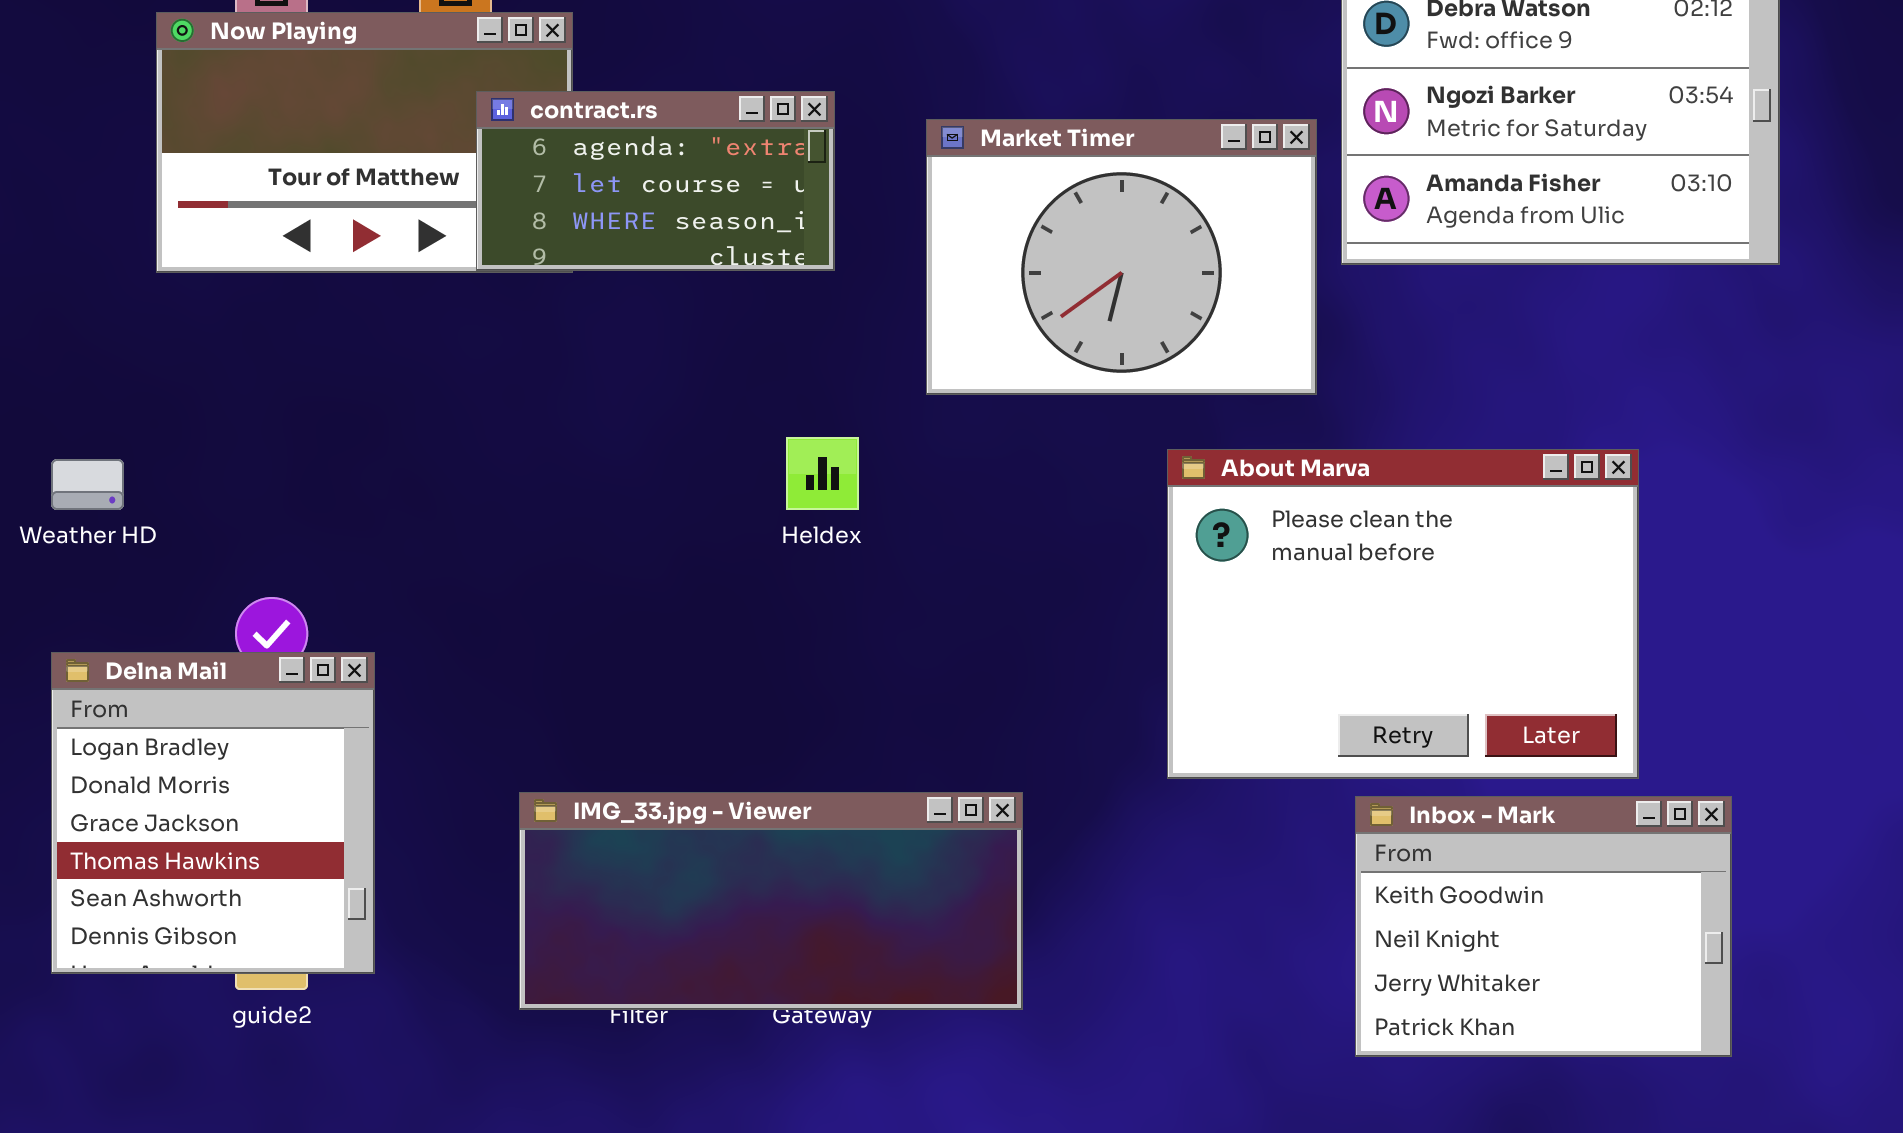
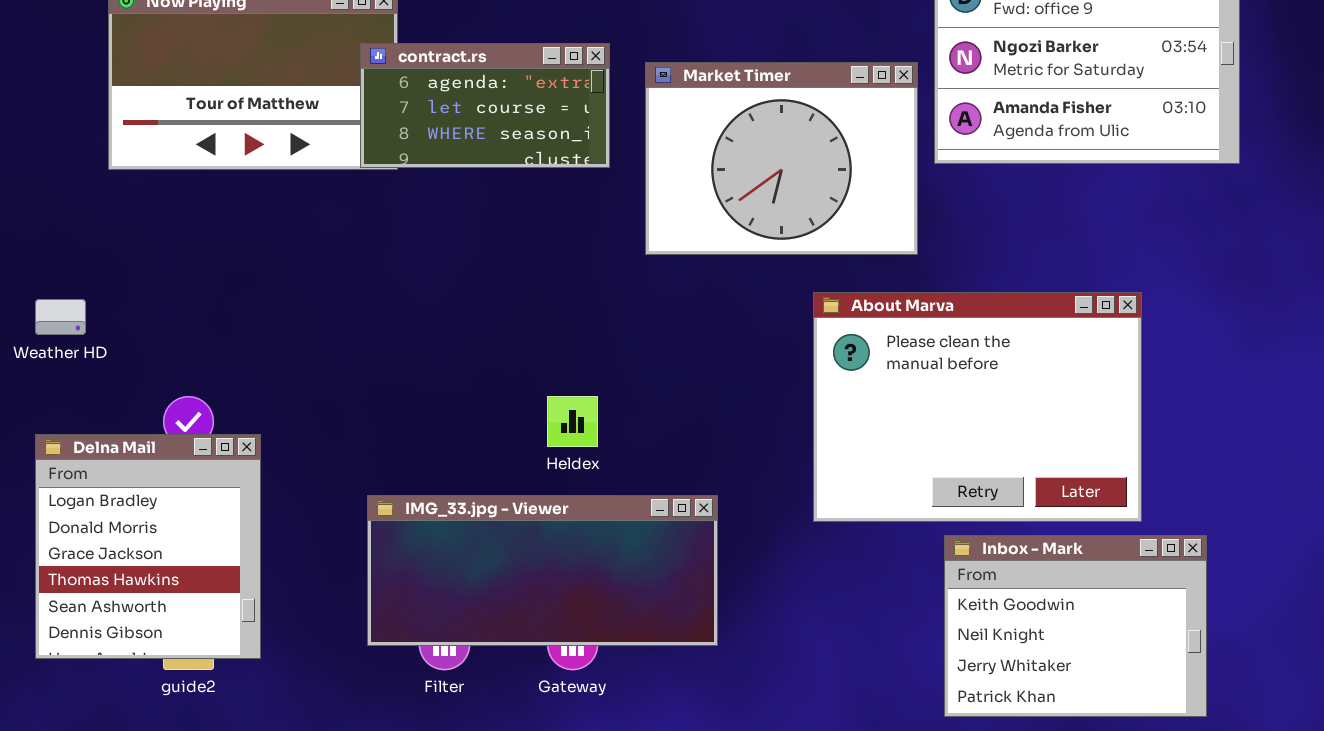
contract.rs: [476,91,835,271] -> [360,43,610,168], moved
Heldex: [786,437,859,510] -> [547,396,598,447], moved
IMG_33.jpg - Viewer: [519,792,1023,1010] -> [367,495,718,646], moved

